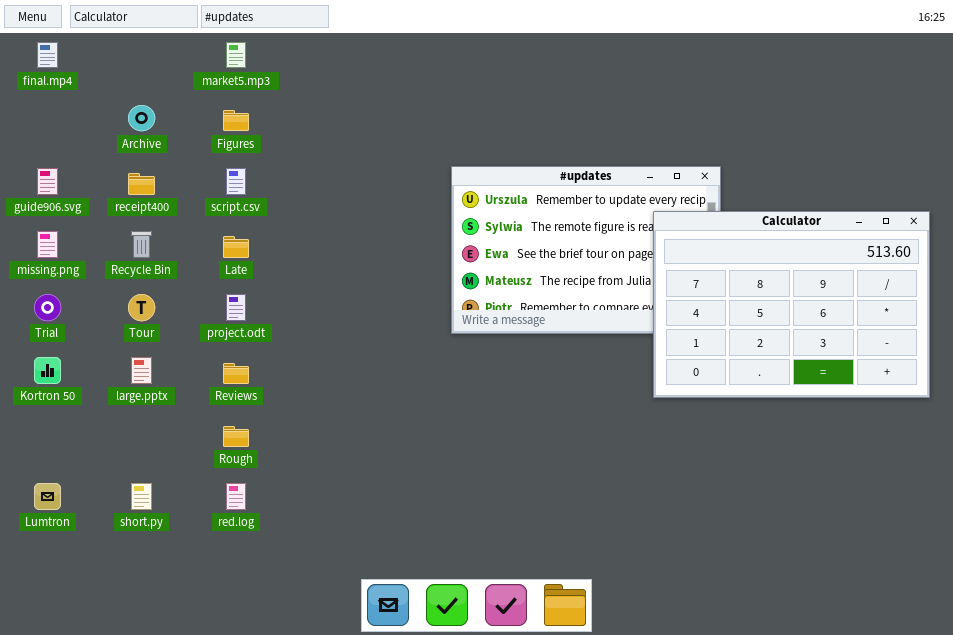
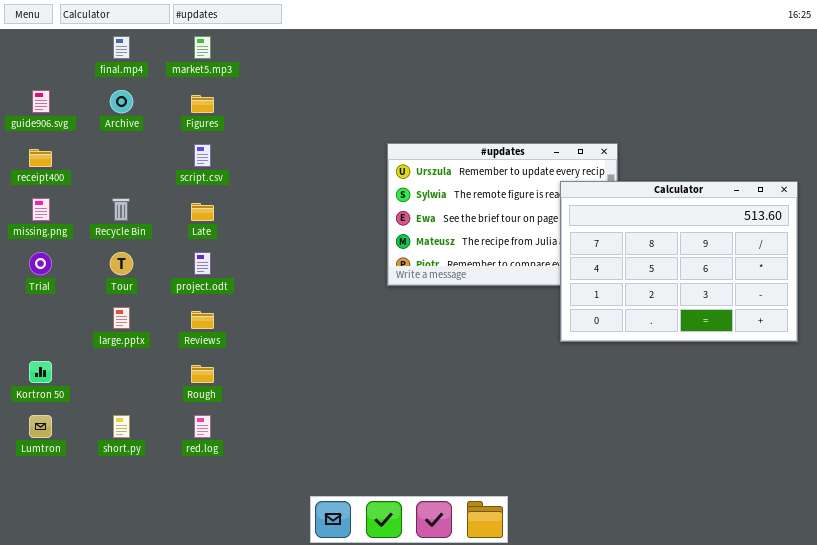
final.mp4: [37,42,58,68] -> [113,36,130,59], moved
guide906.svg: [37,168,58,195] -> [32,90,50,113], moved
receipt400: [128,173,155,195] -> [29,149,52,167], moved
Kortron 50: [34,357,61,384] -> [29,361,52,383], moved

